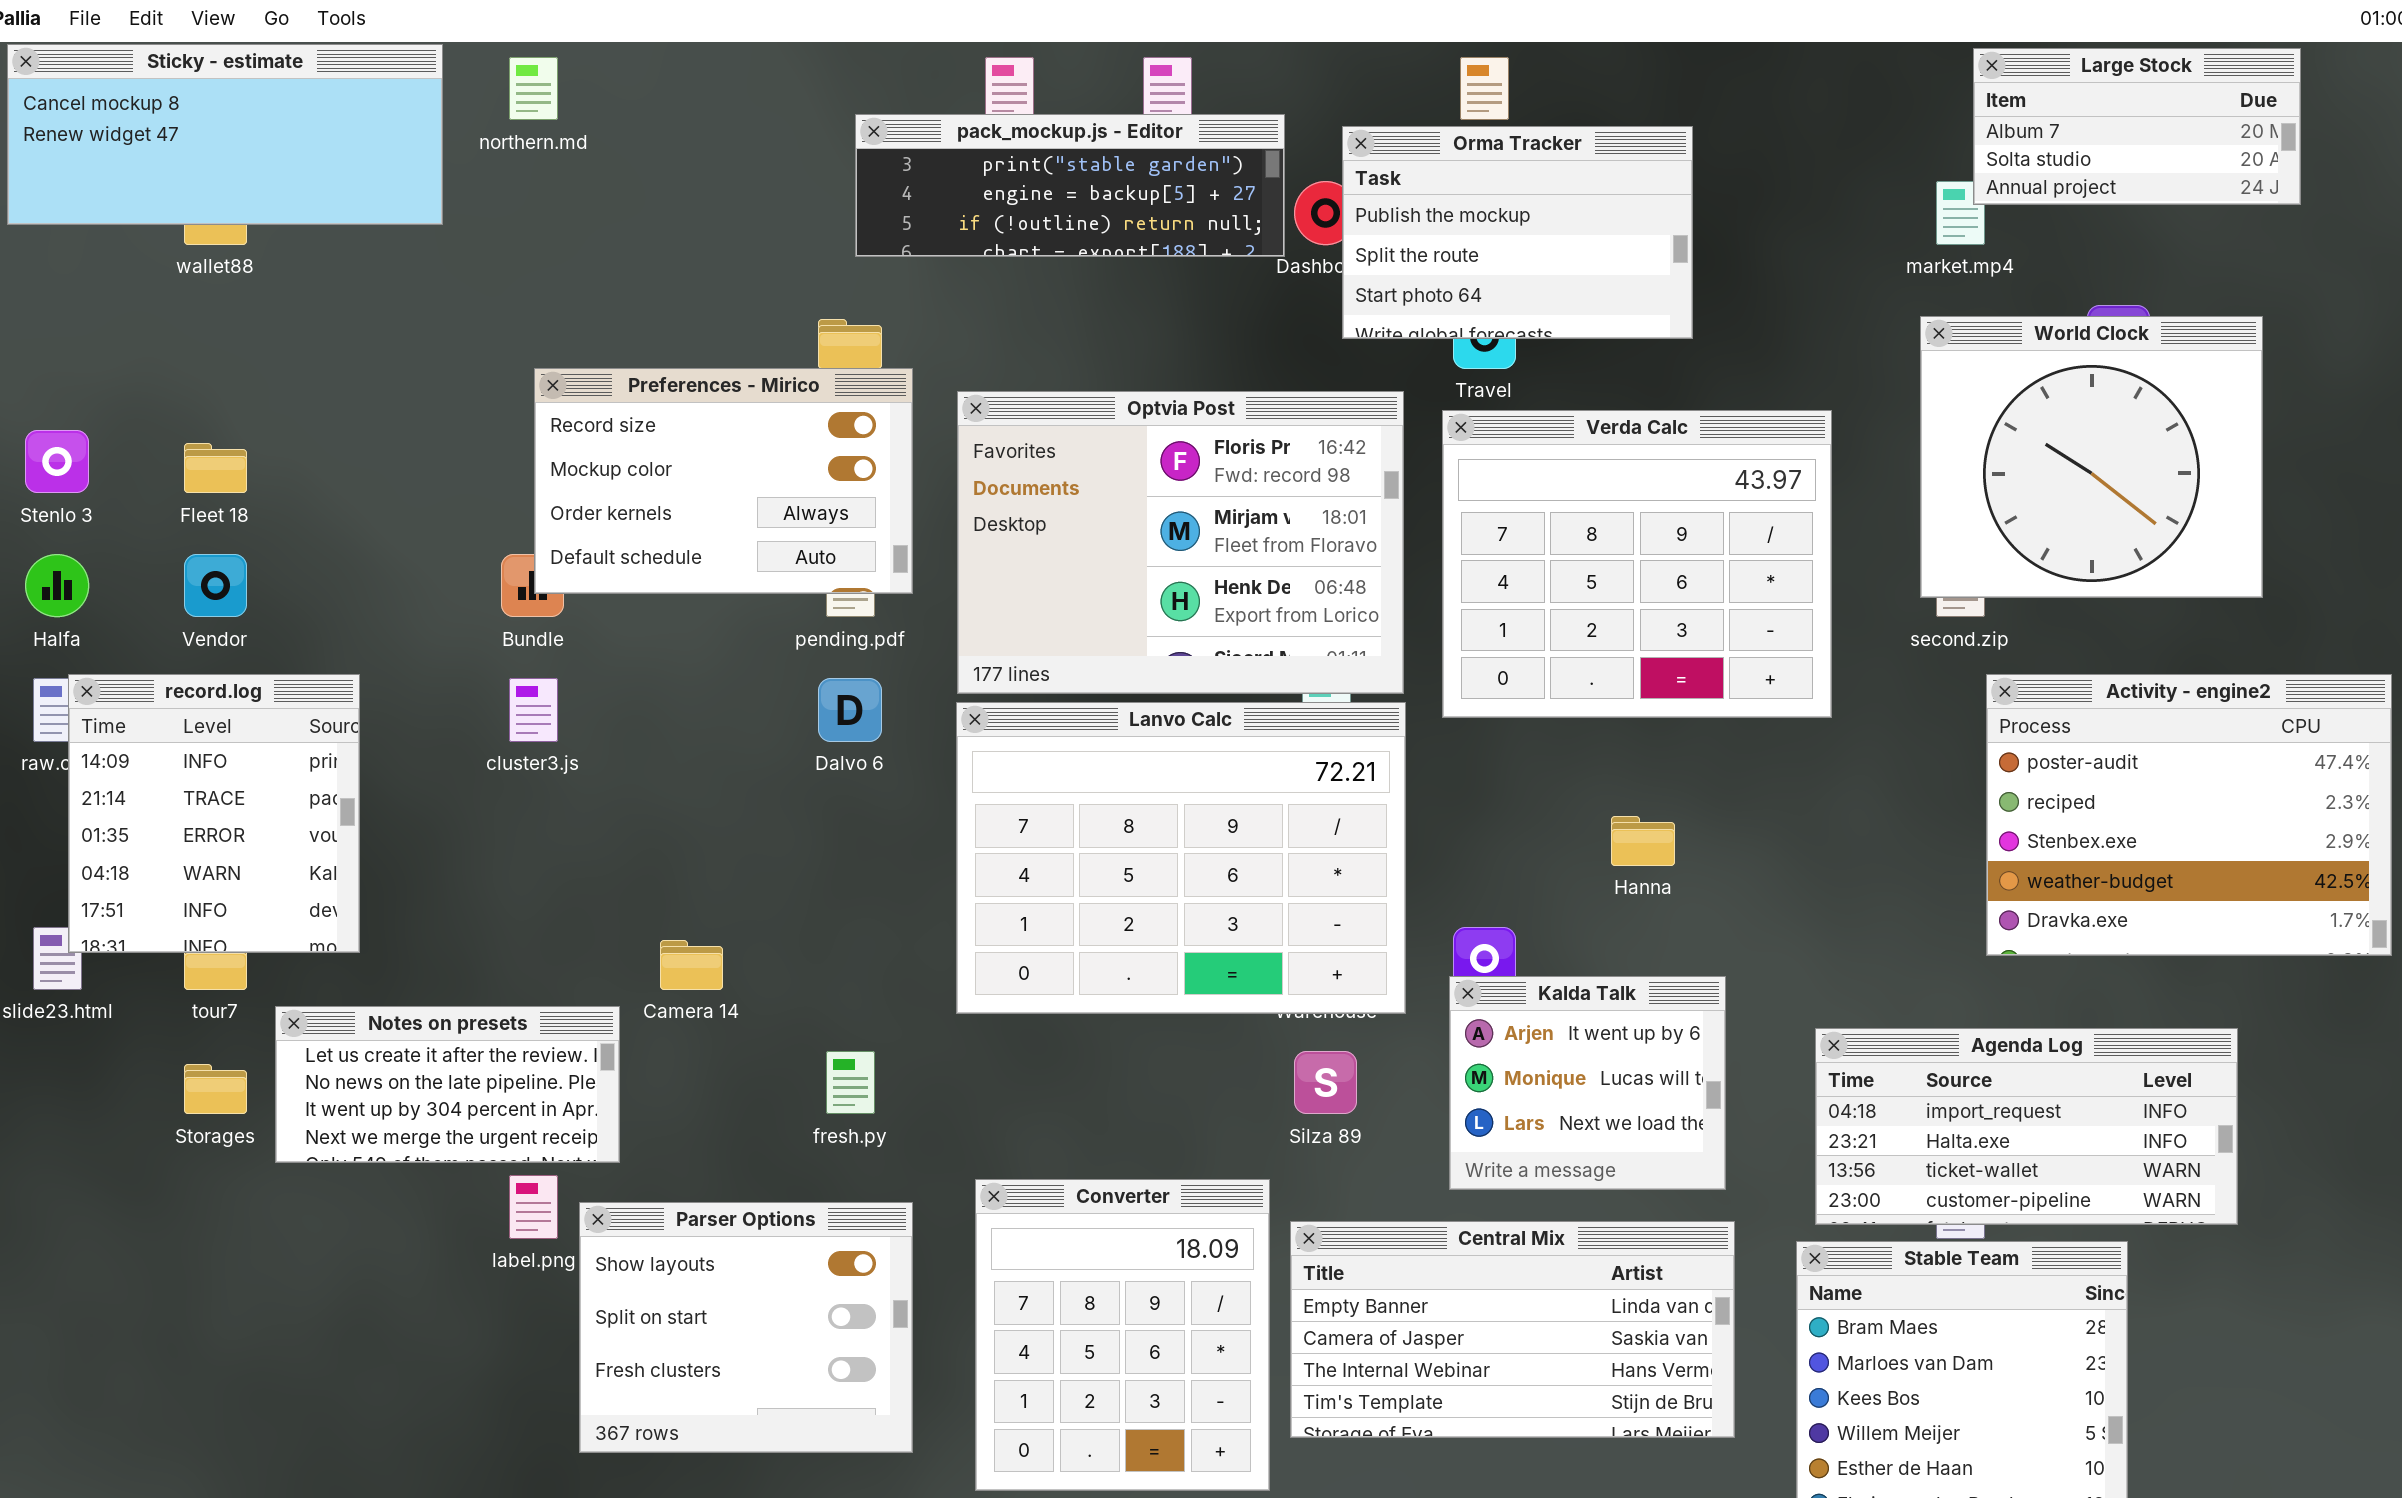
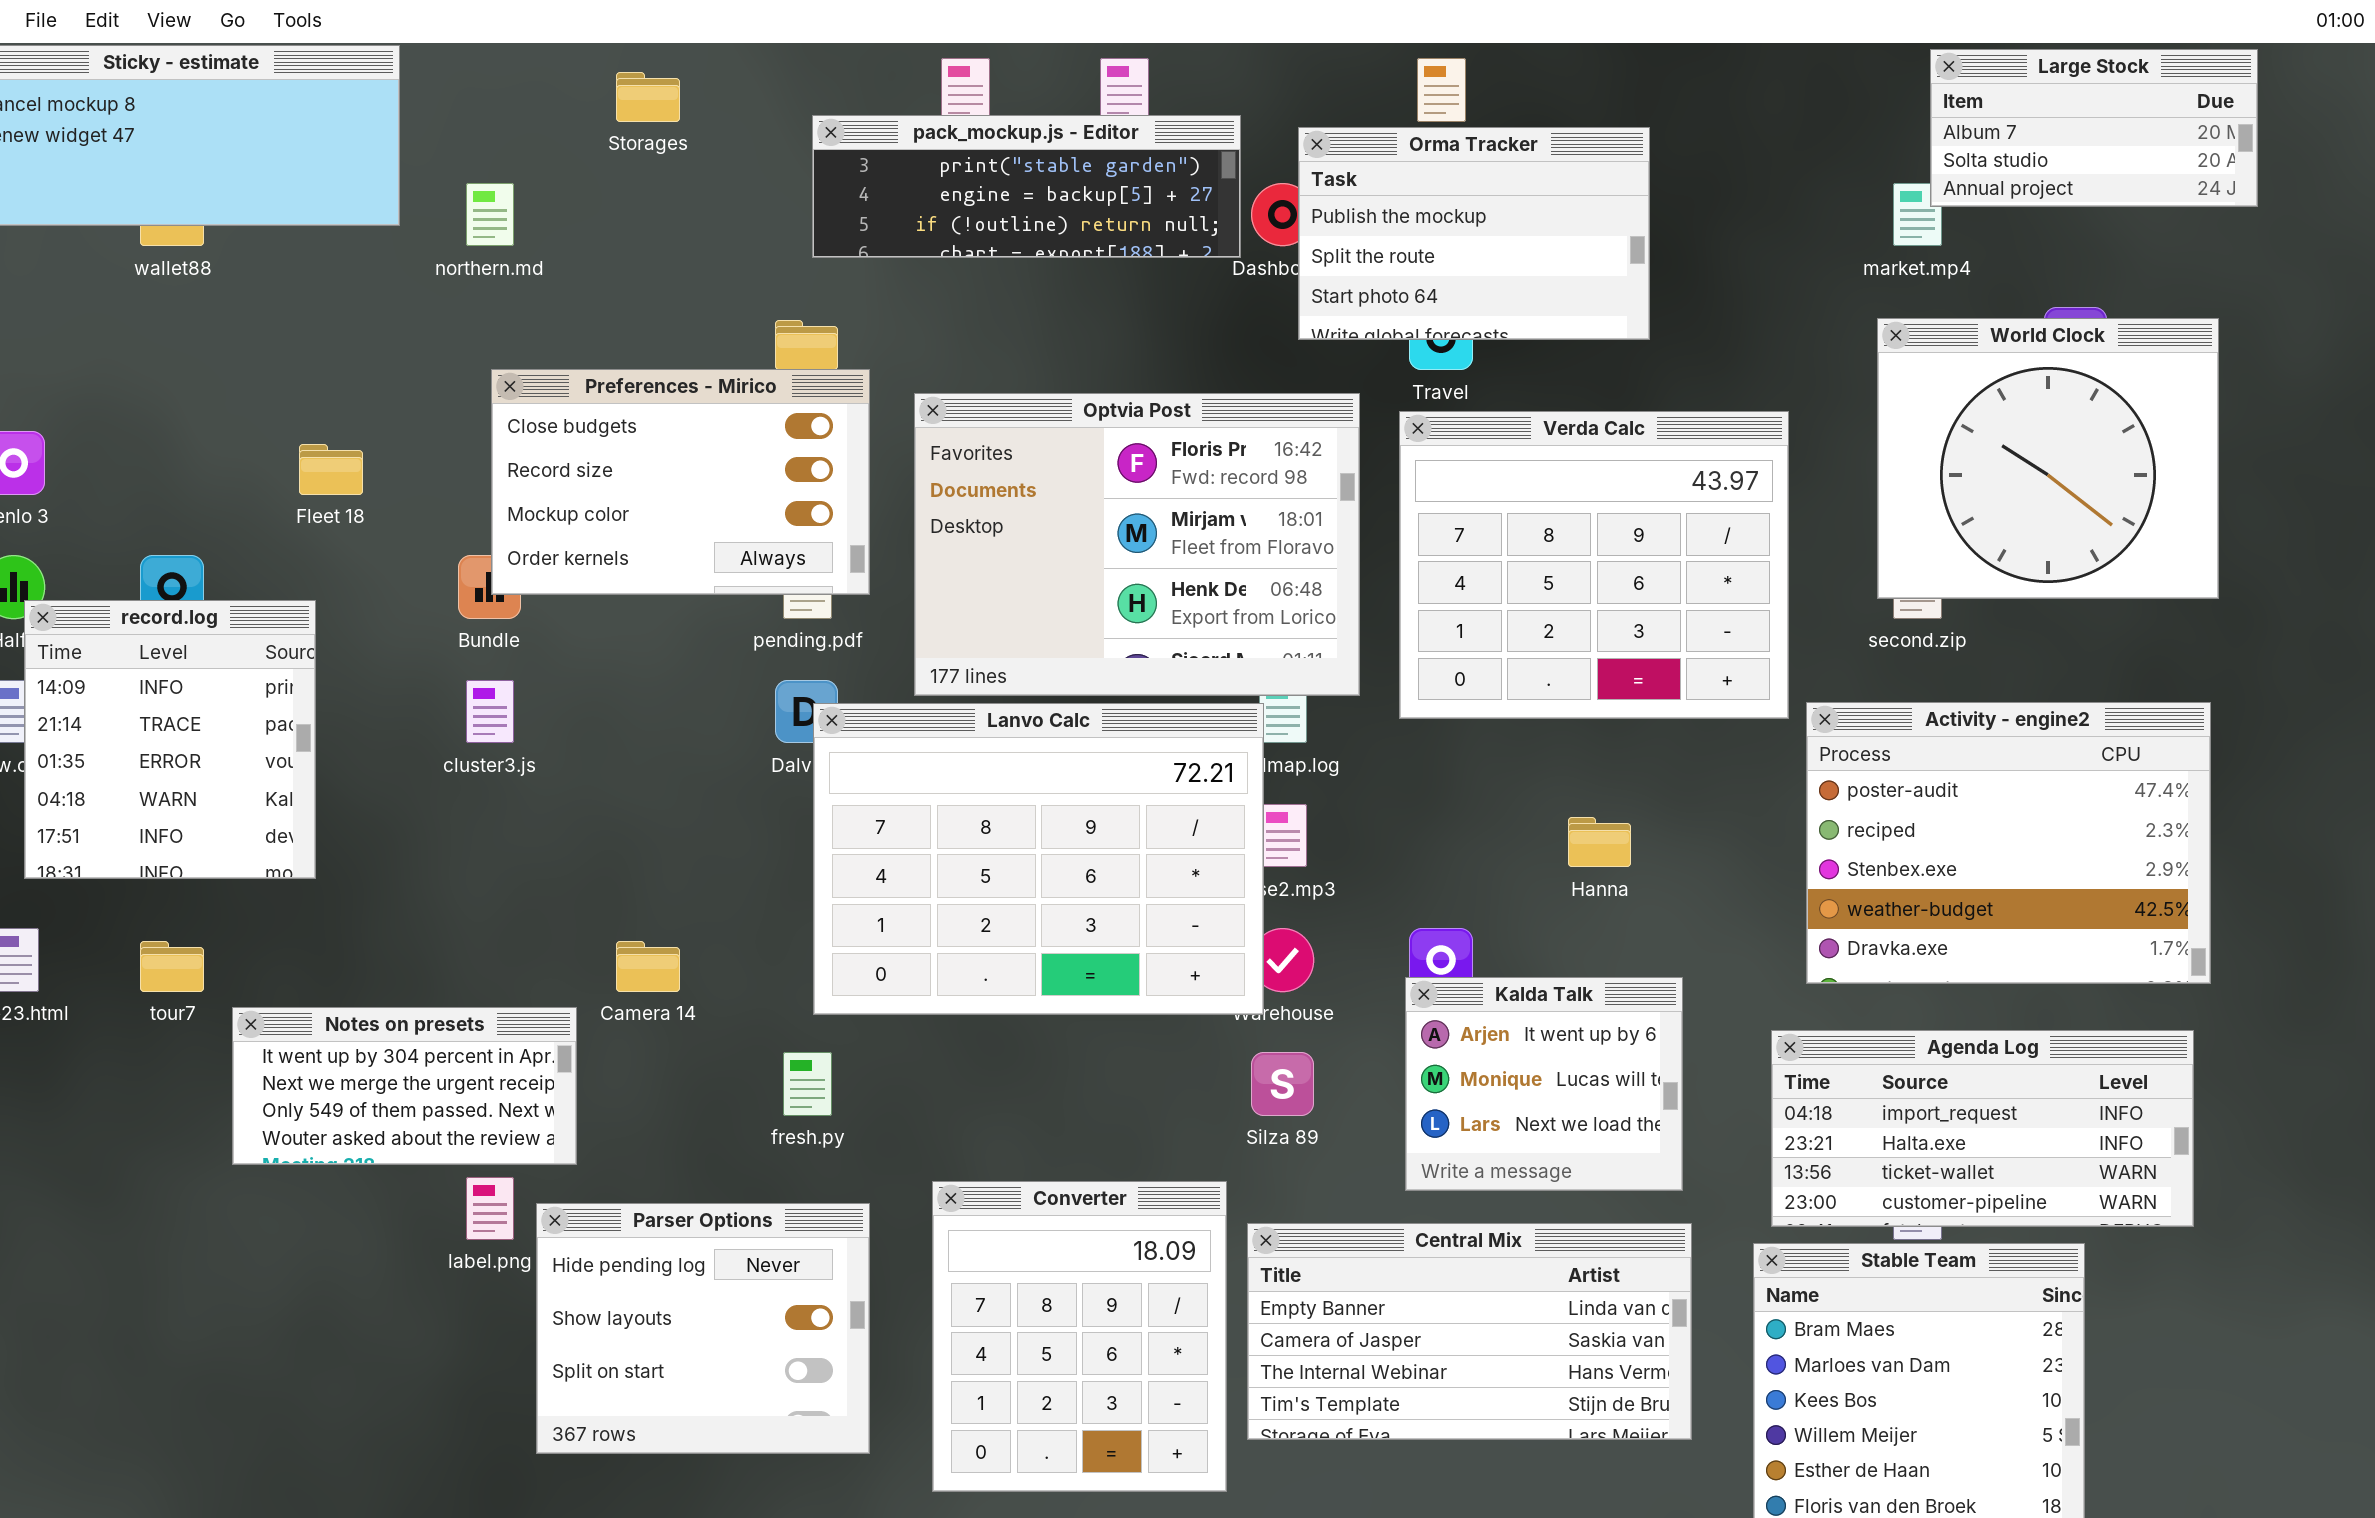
northern.md: [509,57,558,120] -> [466,183,514,246], moved
Preferences - Mirico: [534,368,913,594] -> [491,369,870,595], scrolled up 1 row
Fleet 18: [184,443,247,493] -> [299,444,363,495], moved
record.log: [68,674,360,953] -> [24,600,316,879], moved
Activity - engine2: [1986,674,2392,956] -> [1806,702,2211,984], moved
Lanvo Calc: [956,702,1406,1014] -> [813,703,1264,1015], moved
Notes on presets: [275,1006,620,1163] -> [232,1007,577,1165], scrolled down 2 rows
Storages: [184,1064,247,1114] -> [616,72,680,122], moved
Parser Options: [579,1202,913,1453] -> [536,1203,870,1454], scrolled up 1 row

